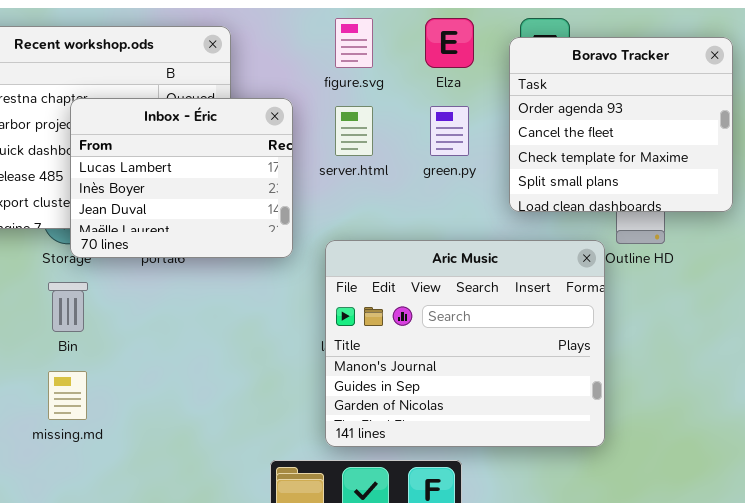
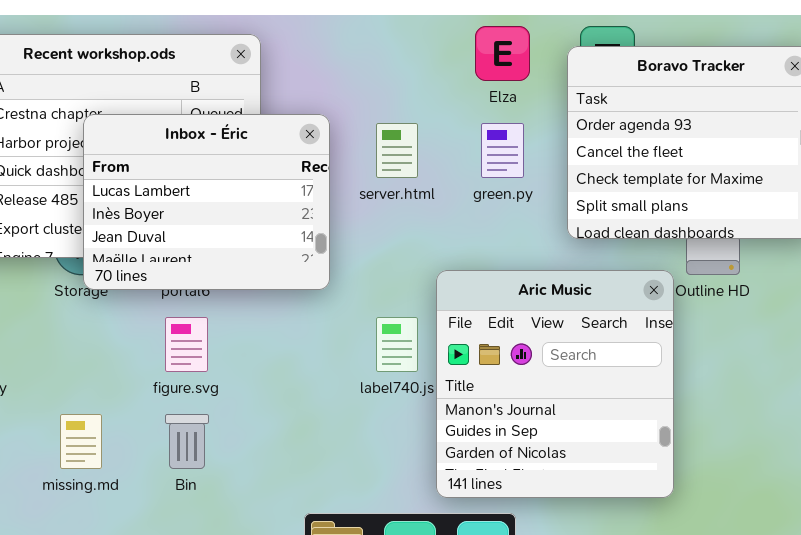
figure.svg: [335,18,373,68] -> [165,317,208,372], moved
Aric Music: [325,240,605,447] -> [436,270,674,498], resized
Bin: [48,282,88,332] -> [165,414,209,469], moved

